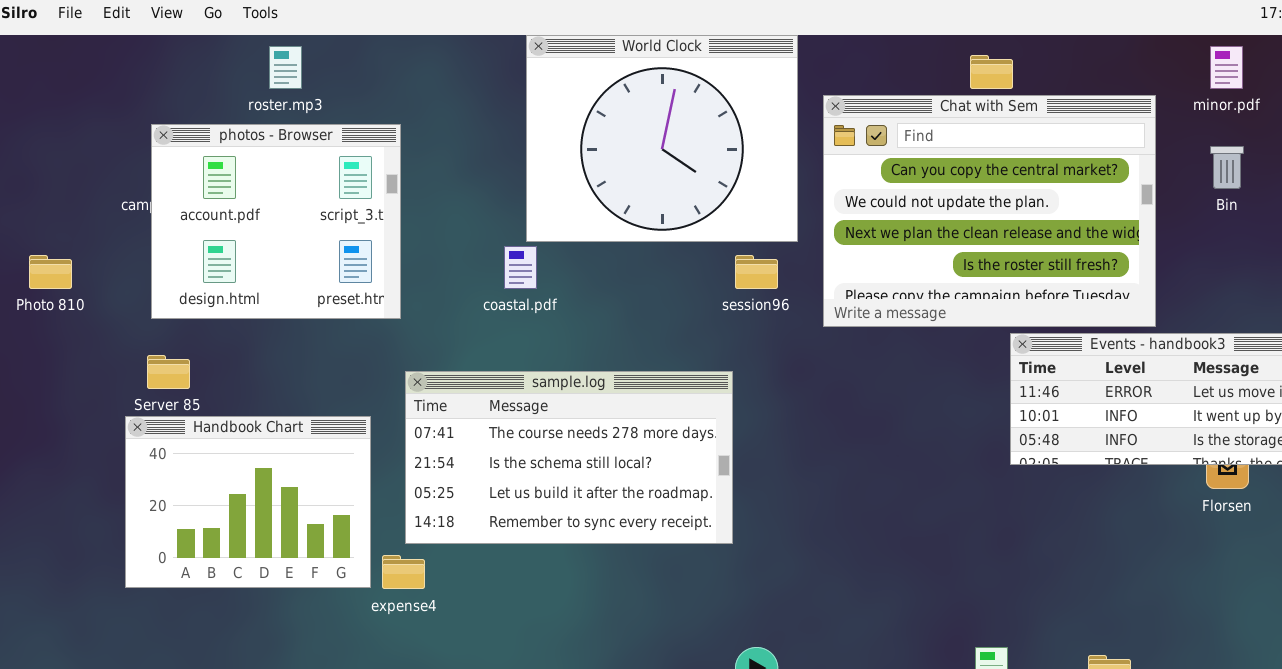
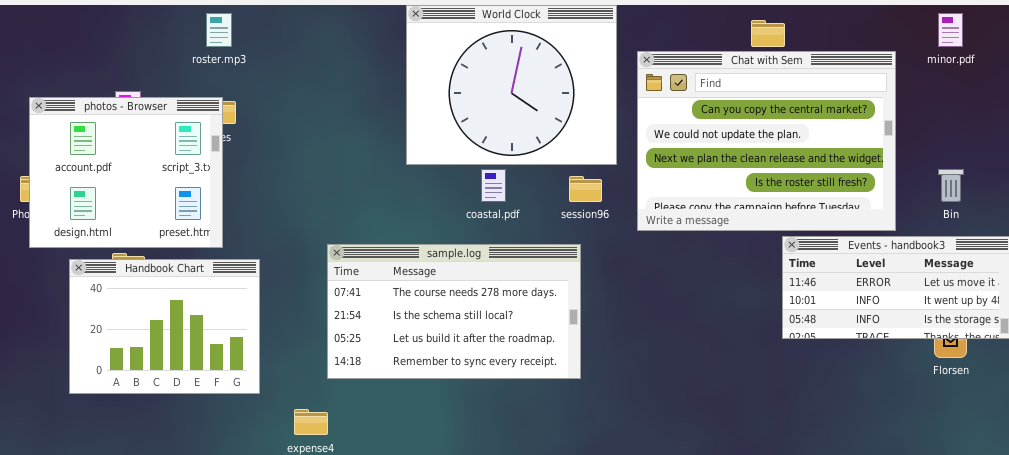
photos - Browser: [151,124,401,319] -> [29,97,223,248], moved
Bin: [1210,146,1244,189] -> [938,169,964,202], moved
coastal.pdf: [504,246,537,289] -> [481,169,506,202], moved
sample.log: [405,371,733,544] -> [327,244,581,379], moved
Handbook Chart: [125,416,371,588] -> [69,259,260,394], moved

